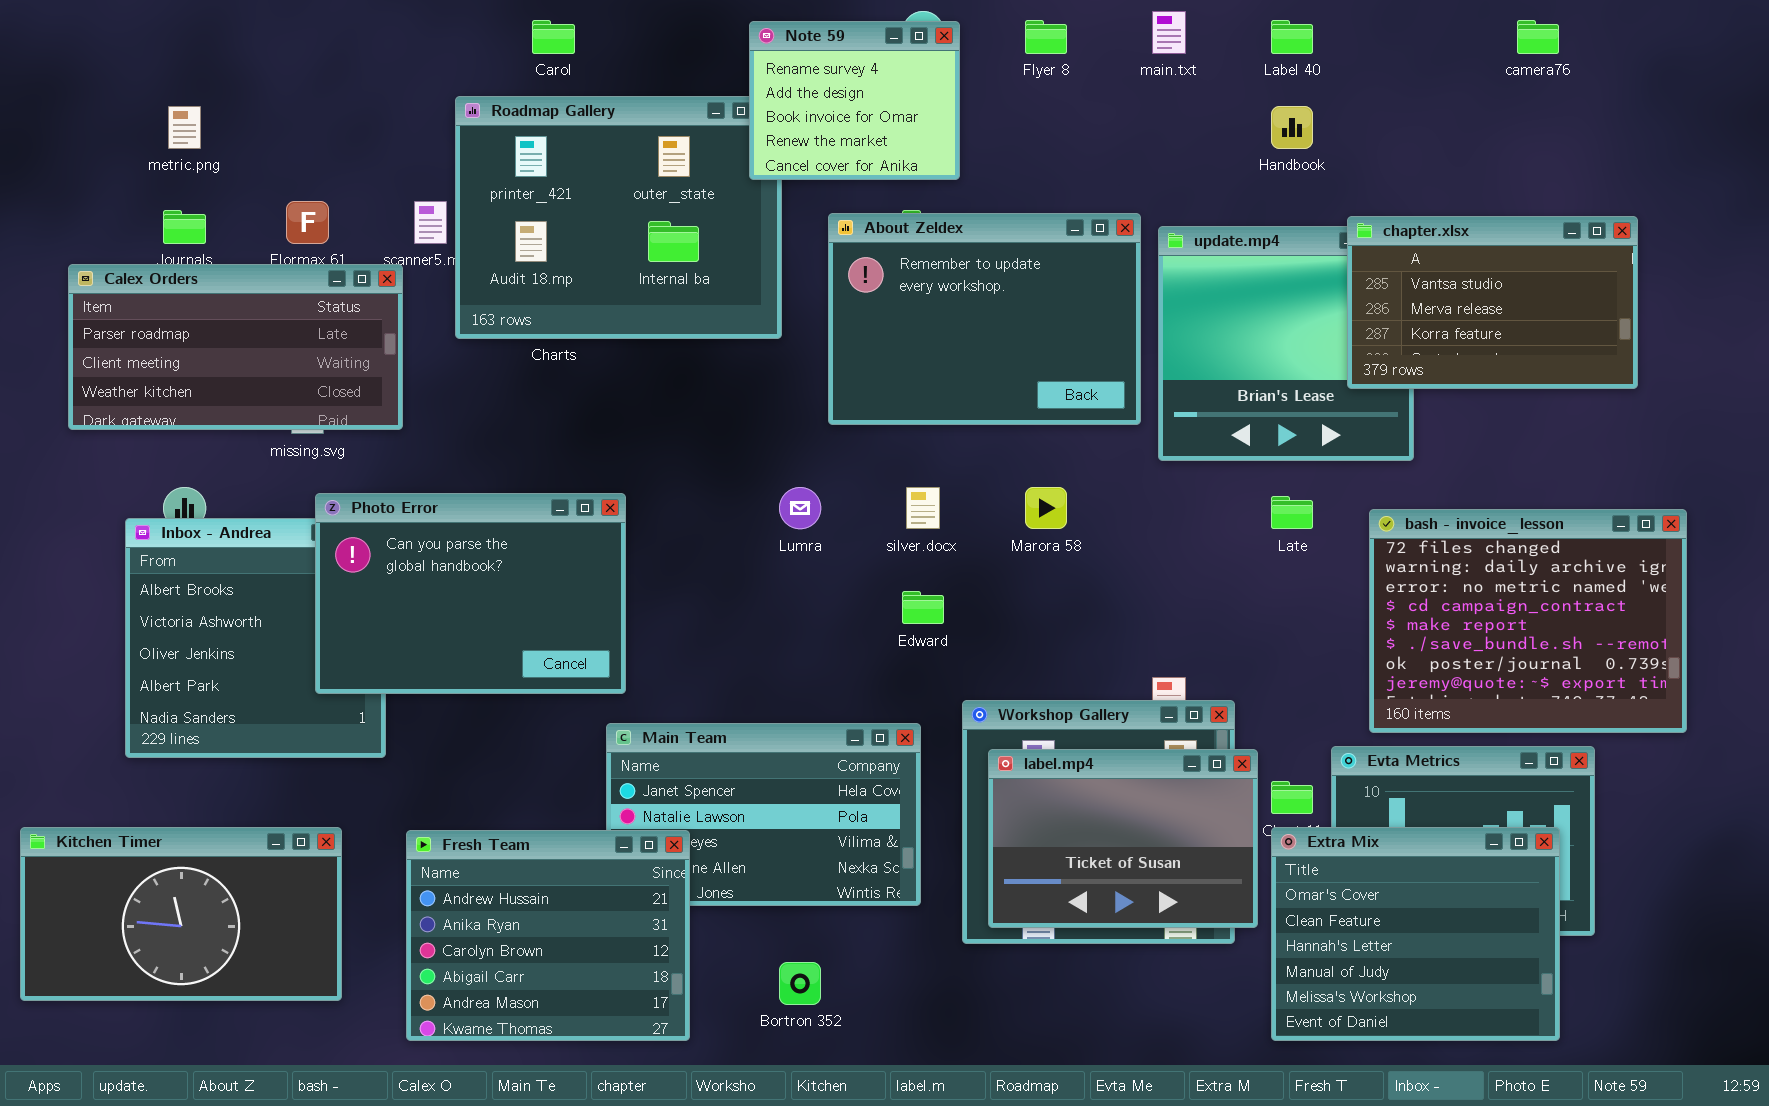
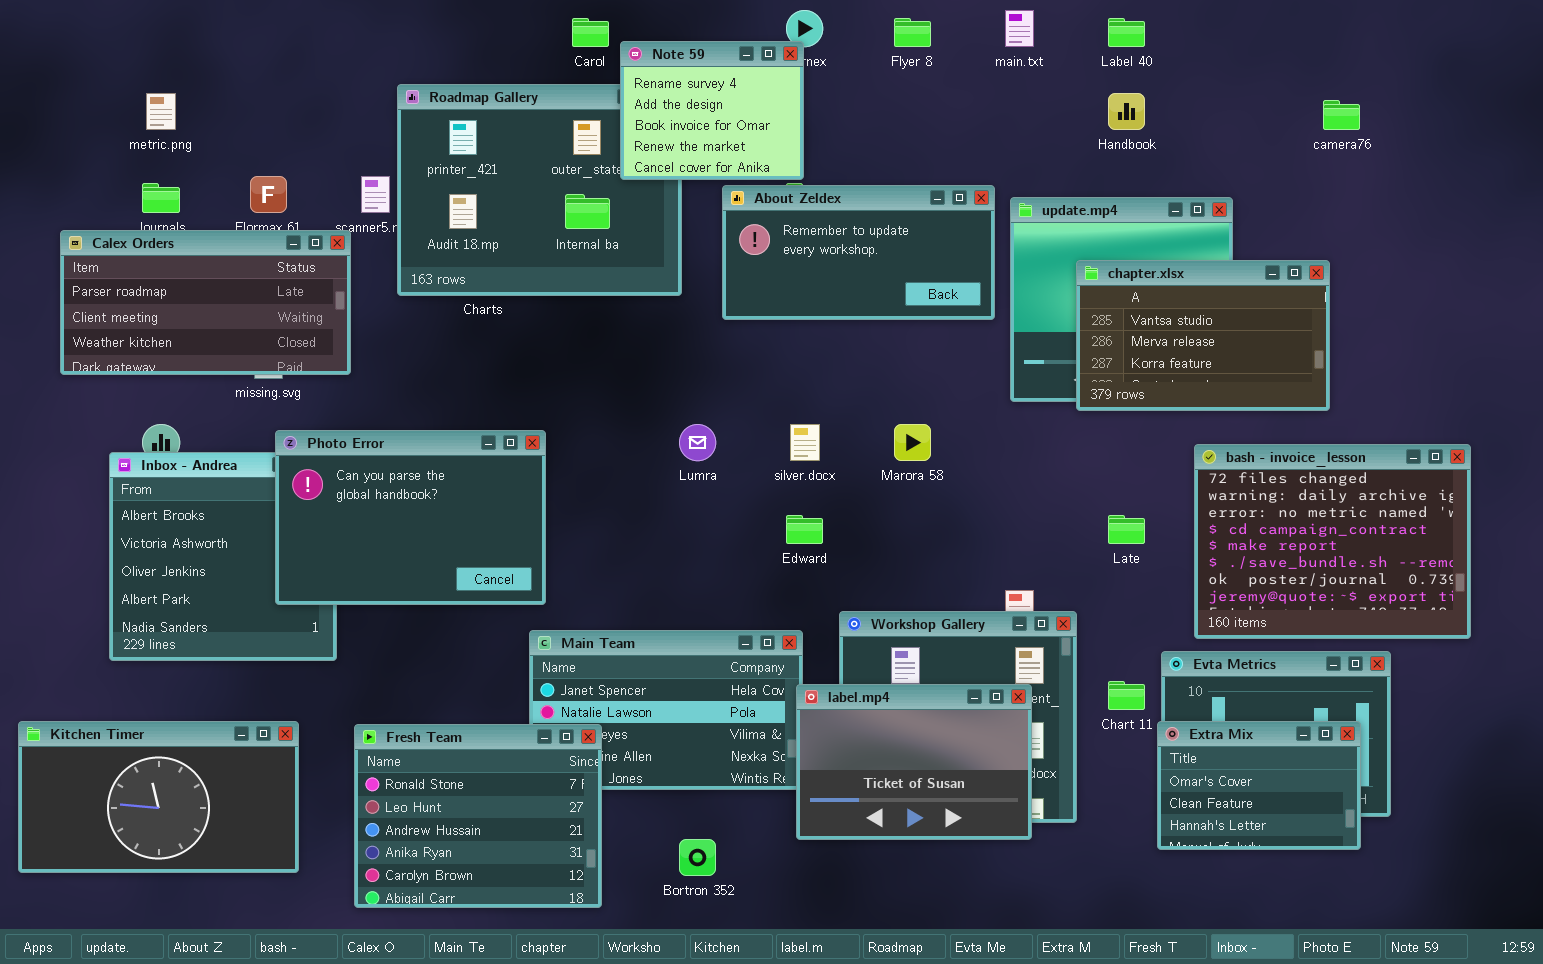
Carol: [532,20,575,54] -> [572,18,609,47], moved
camera76: [1517,20,1559,54] -> [1323,100,1360,130], moved
Note 59: [749,21,960,180] -> [620,41,804,180], moved
About Zeldex: [828,213,1141,425] -> [722,185,995,320], resized
chapter.xlsx: [1347,216,1638,389] -> [1076,260,1330,411], moved
Late: [1271,496,1313,529] -> [1108,515,1145,544], moved
label.mp4: [988,749,1258,928] -> [796,684,1032,840], moved
Extra Mix: [1271,827,1560,1041] -> [1157,721,1361,850], resized
Fresh Team: [406,830,690,1041] -> [354,724,602,908], scrolled up 2 rows

